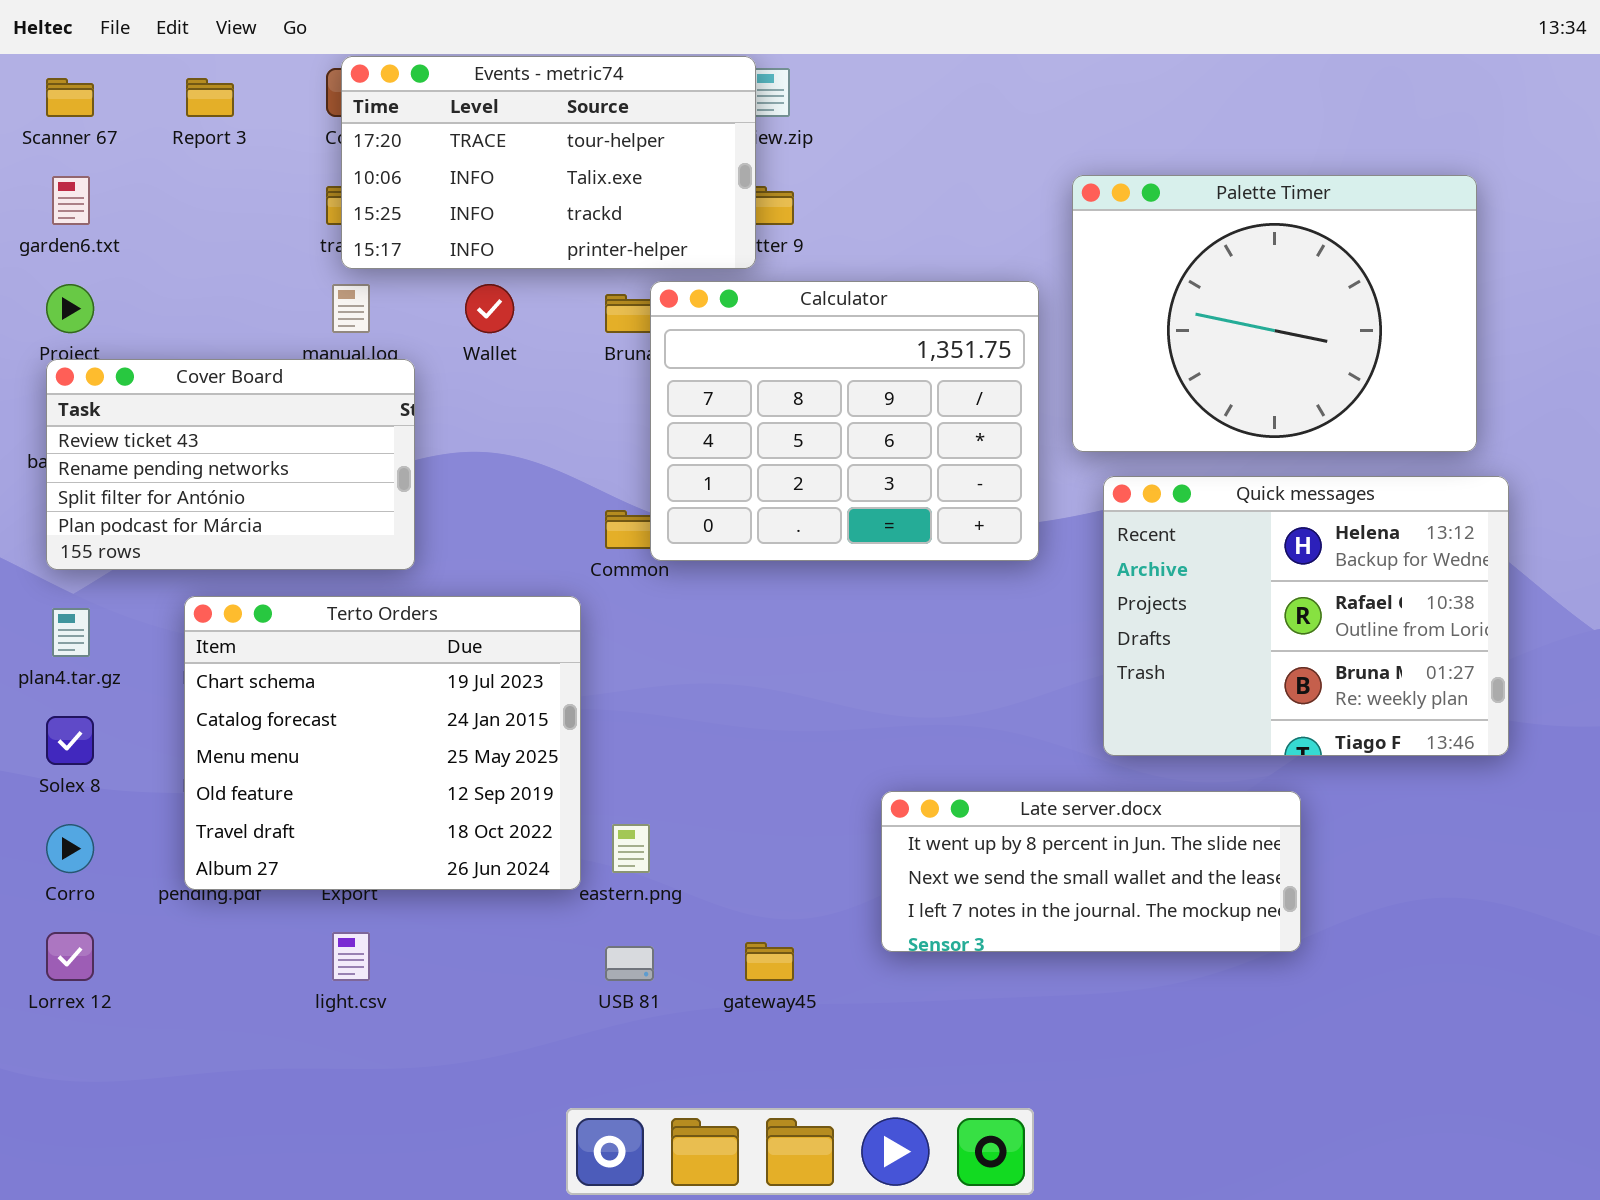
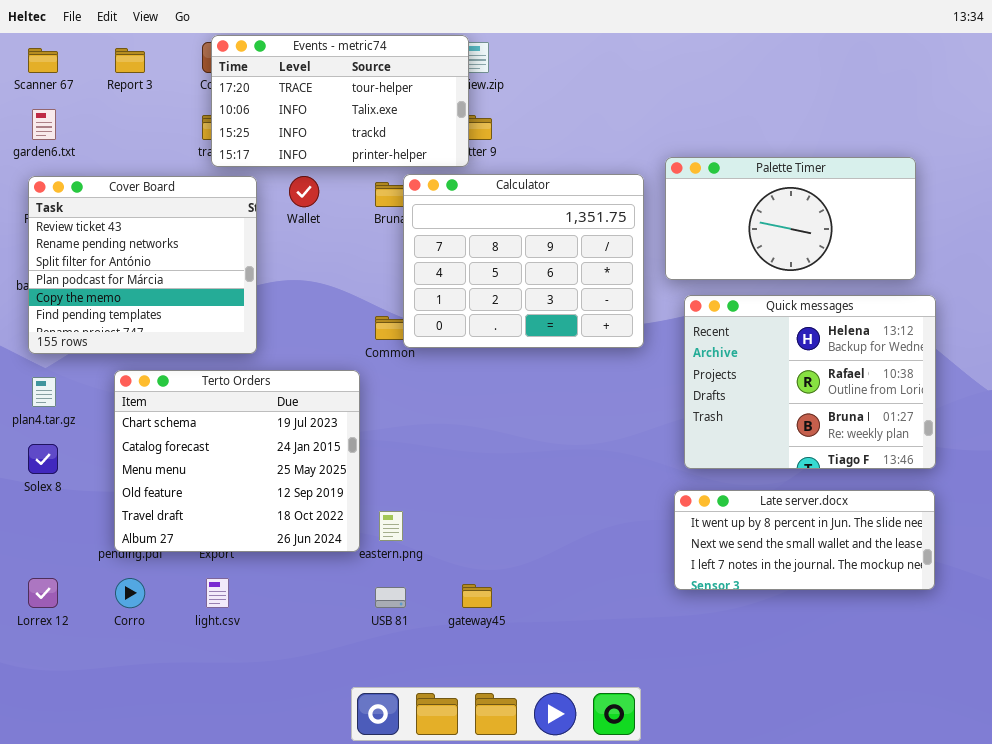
Palette Timer: [1072,175,1477,452] -> [665,157,916,280], resized
Cover Board: [46,359,415,570] -> [28,176,257,354], resized
Late server.docx: [881,791,1301,952] -> [674,490,935,590], moved
Corro: [46,824,94,873] -> [115,578,145,608], moved

